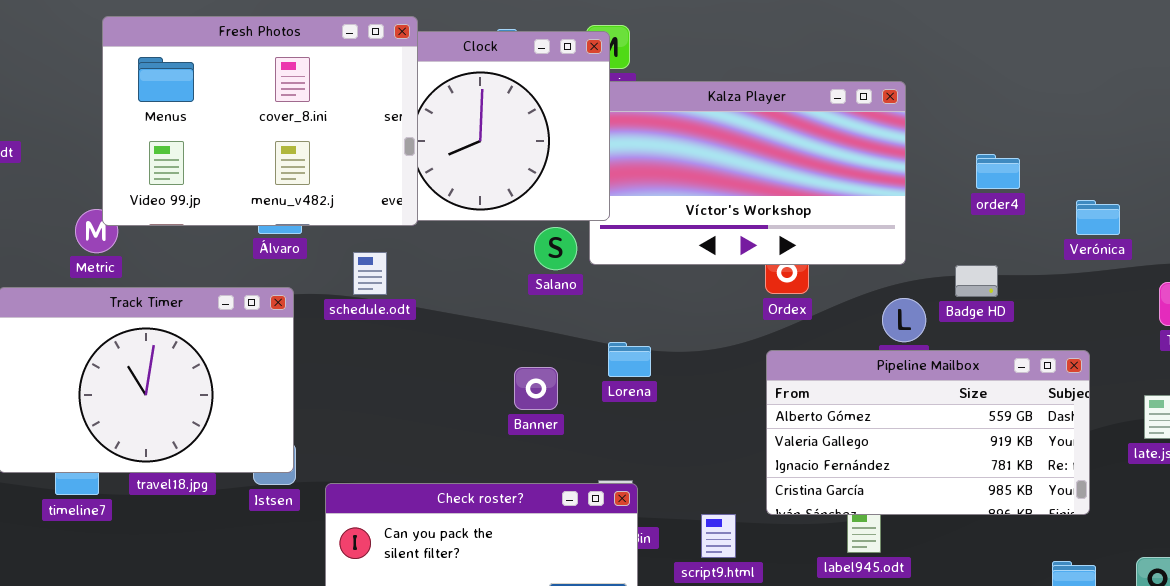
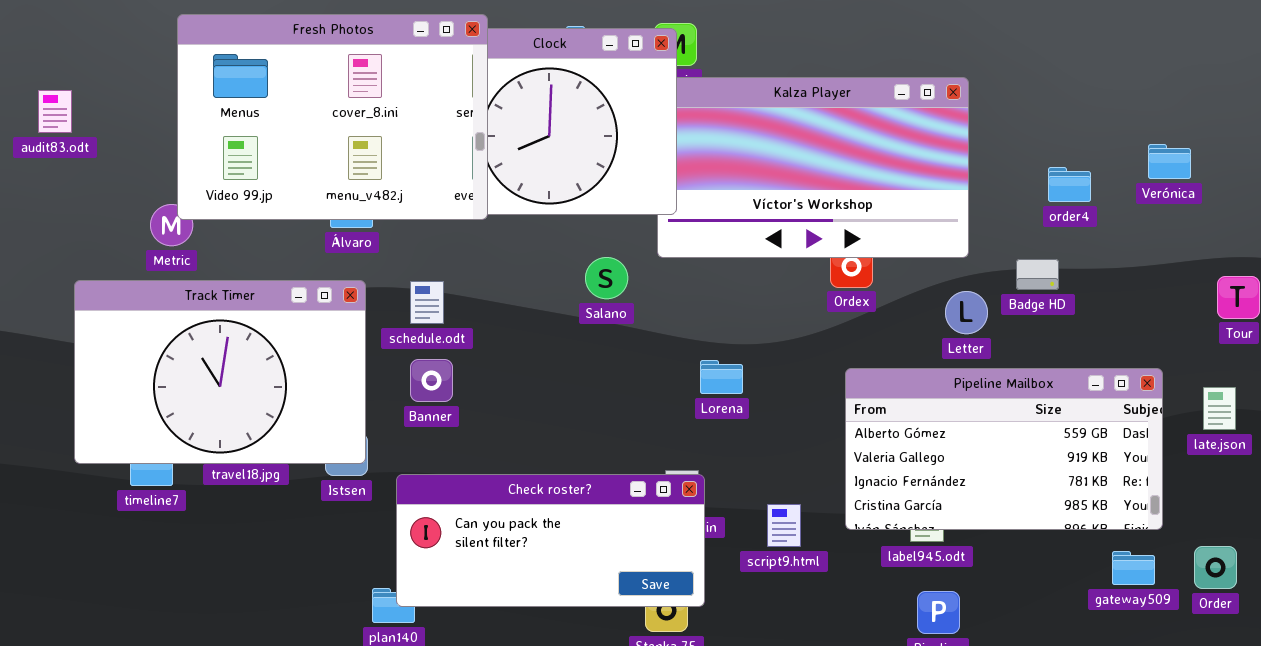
order4: [976,154,1020,189] -> [1048,167,1091,202], moved
Verónica: [1076,200,1120,235] -> [1148,144,1191,179], moved
Salano: [534,227,577,270] -> [585,257,628,299], moved
schedule.odt: [353,252,387,295] -> [410,281,444,324], moved
Lorena: [608,342,651,377] -> [700,360,743,394], moved
Pipeline Mailbox: [766,350,1090,515] -> [845,368,1163,530], moved
Banner: [514,367,558,410] -> [410,359,453,402], moved

